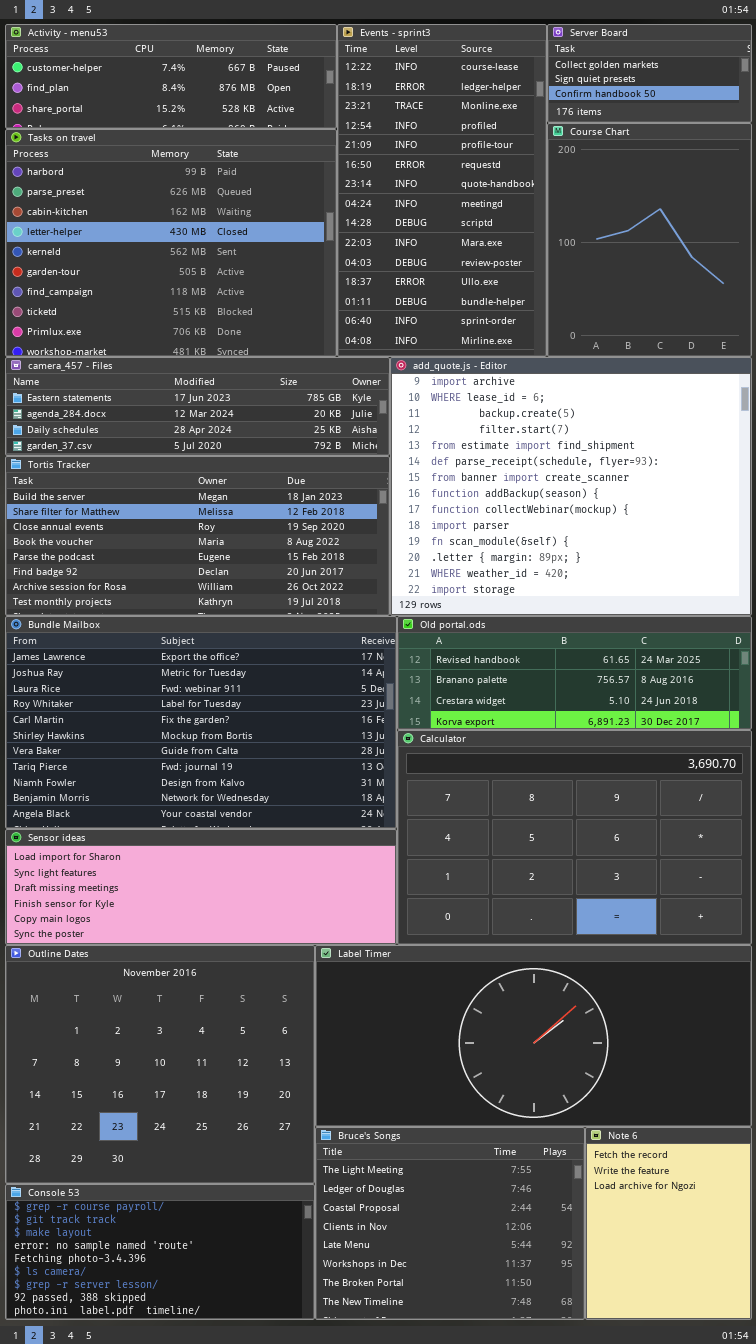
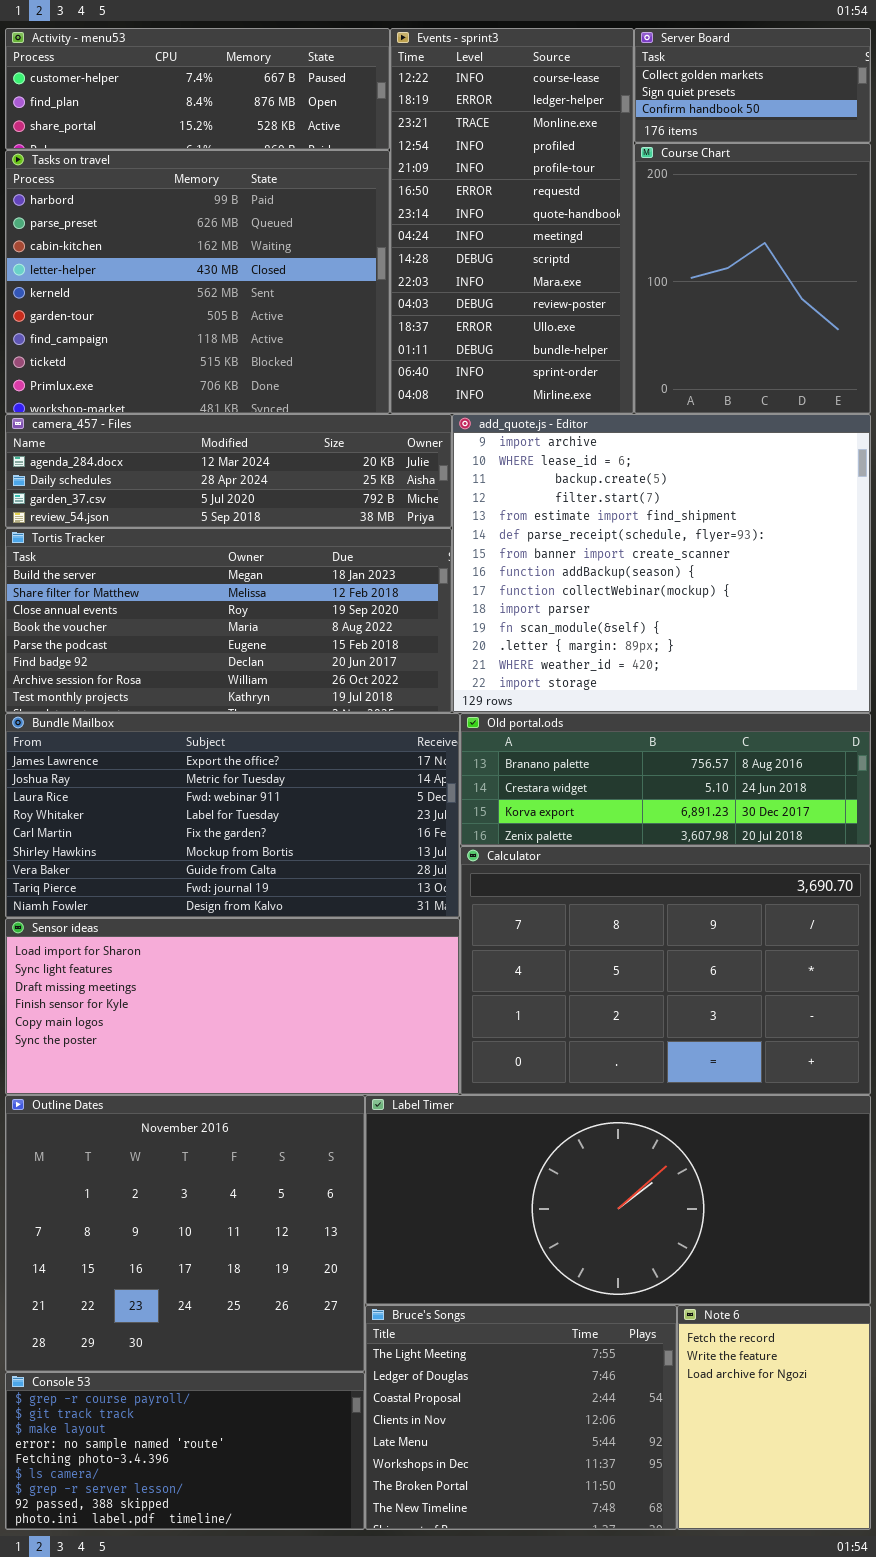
camera_457 - Files: [5,357,390,456] -> [5,414,452,528], scrolled down 1 row
Bundle Mailbox: [5,616,397,829] -> [5,713,460,918], resized
Old portal.ods: [397,616,752,730] -> [460,713,871,846], scrolled down 1 row
Sensor ideas: [5,829,397,945] -> [5,918,460,1095], resized

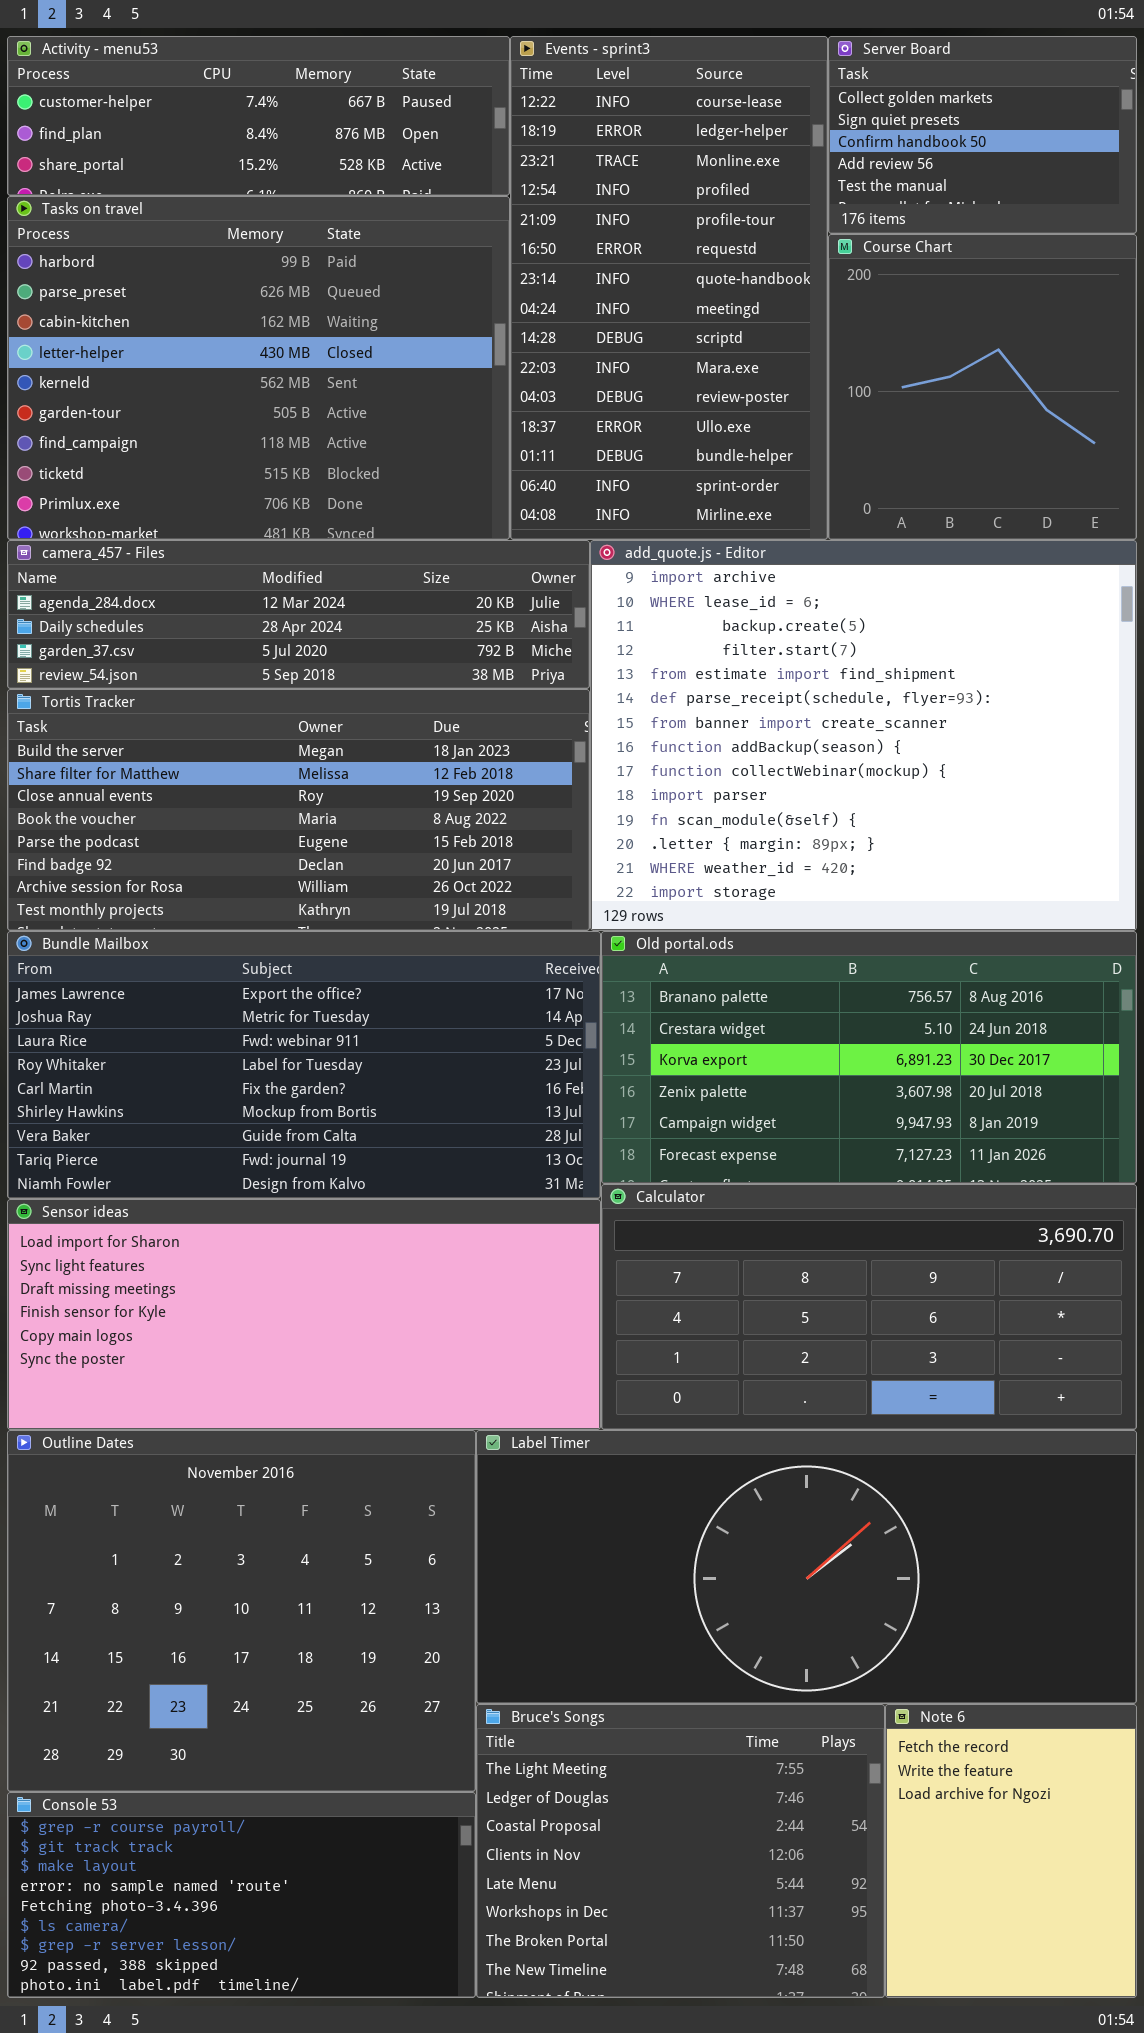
Server Board: [634,28,871,143] -> [828,36,1137,234], resized
Course Chart: [634,143,871,414] -> [828,234,1137,540], resized
Old portal.ods: [460,713,871,846] -> [601,931,1137,1184], resized
Calculator: [460,846,871,1095] -> [601,1184,1137,1430], resized

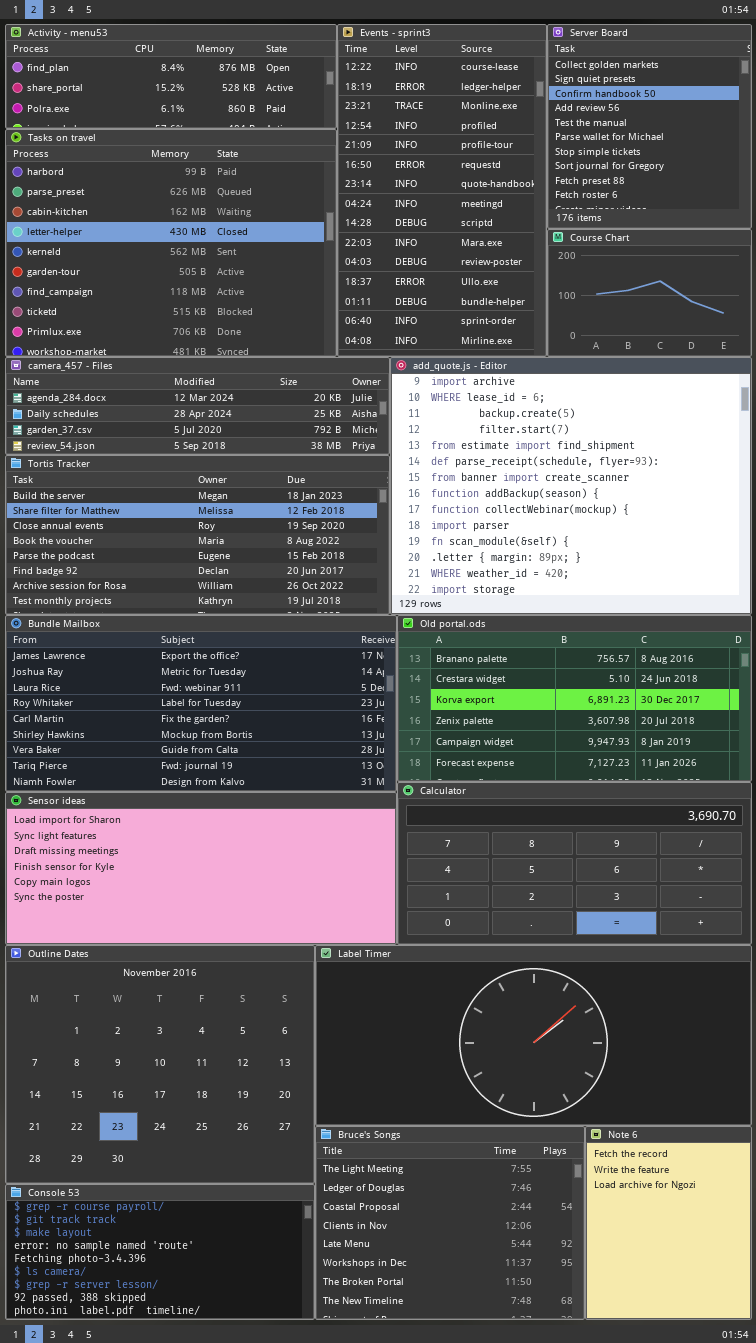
Activity - menu53: [7,36,510,196] -> [5,24,337,129], scrolled down 1 row
Server Board: [828,36,1137,234] -> [547,24,752,229], resized
Course Chart: [828,234,1137,540] -> [547,229,752,357], resized

